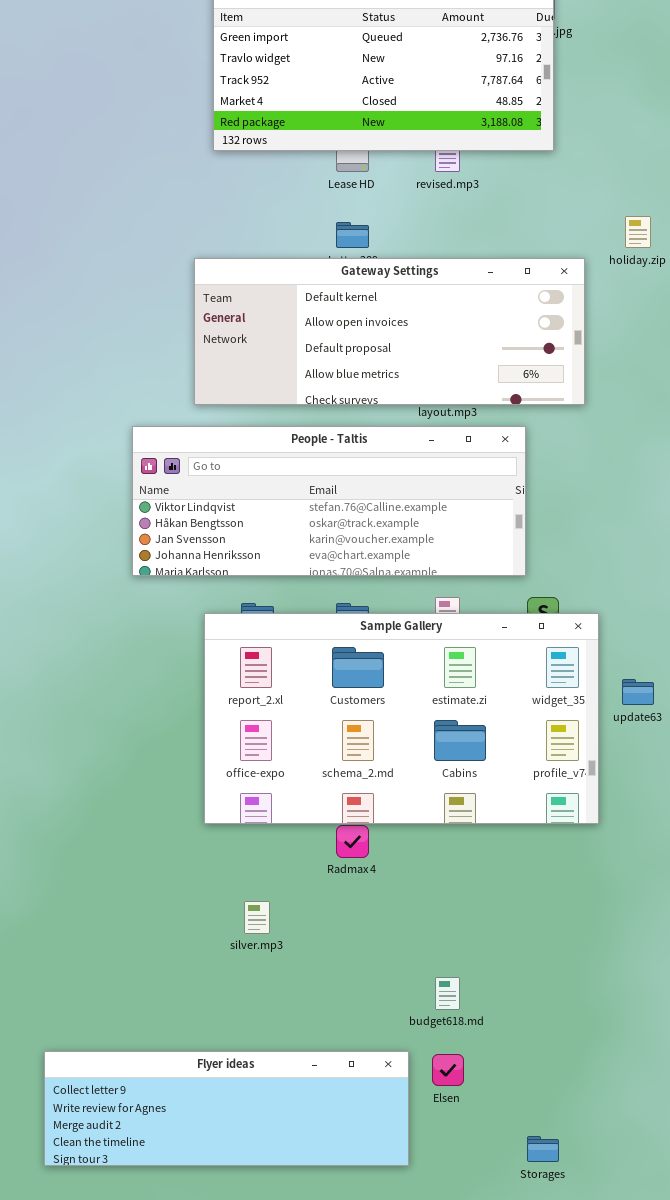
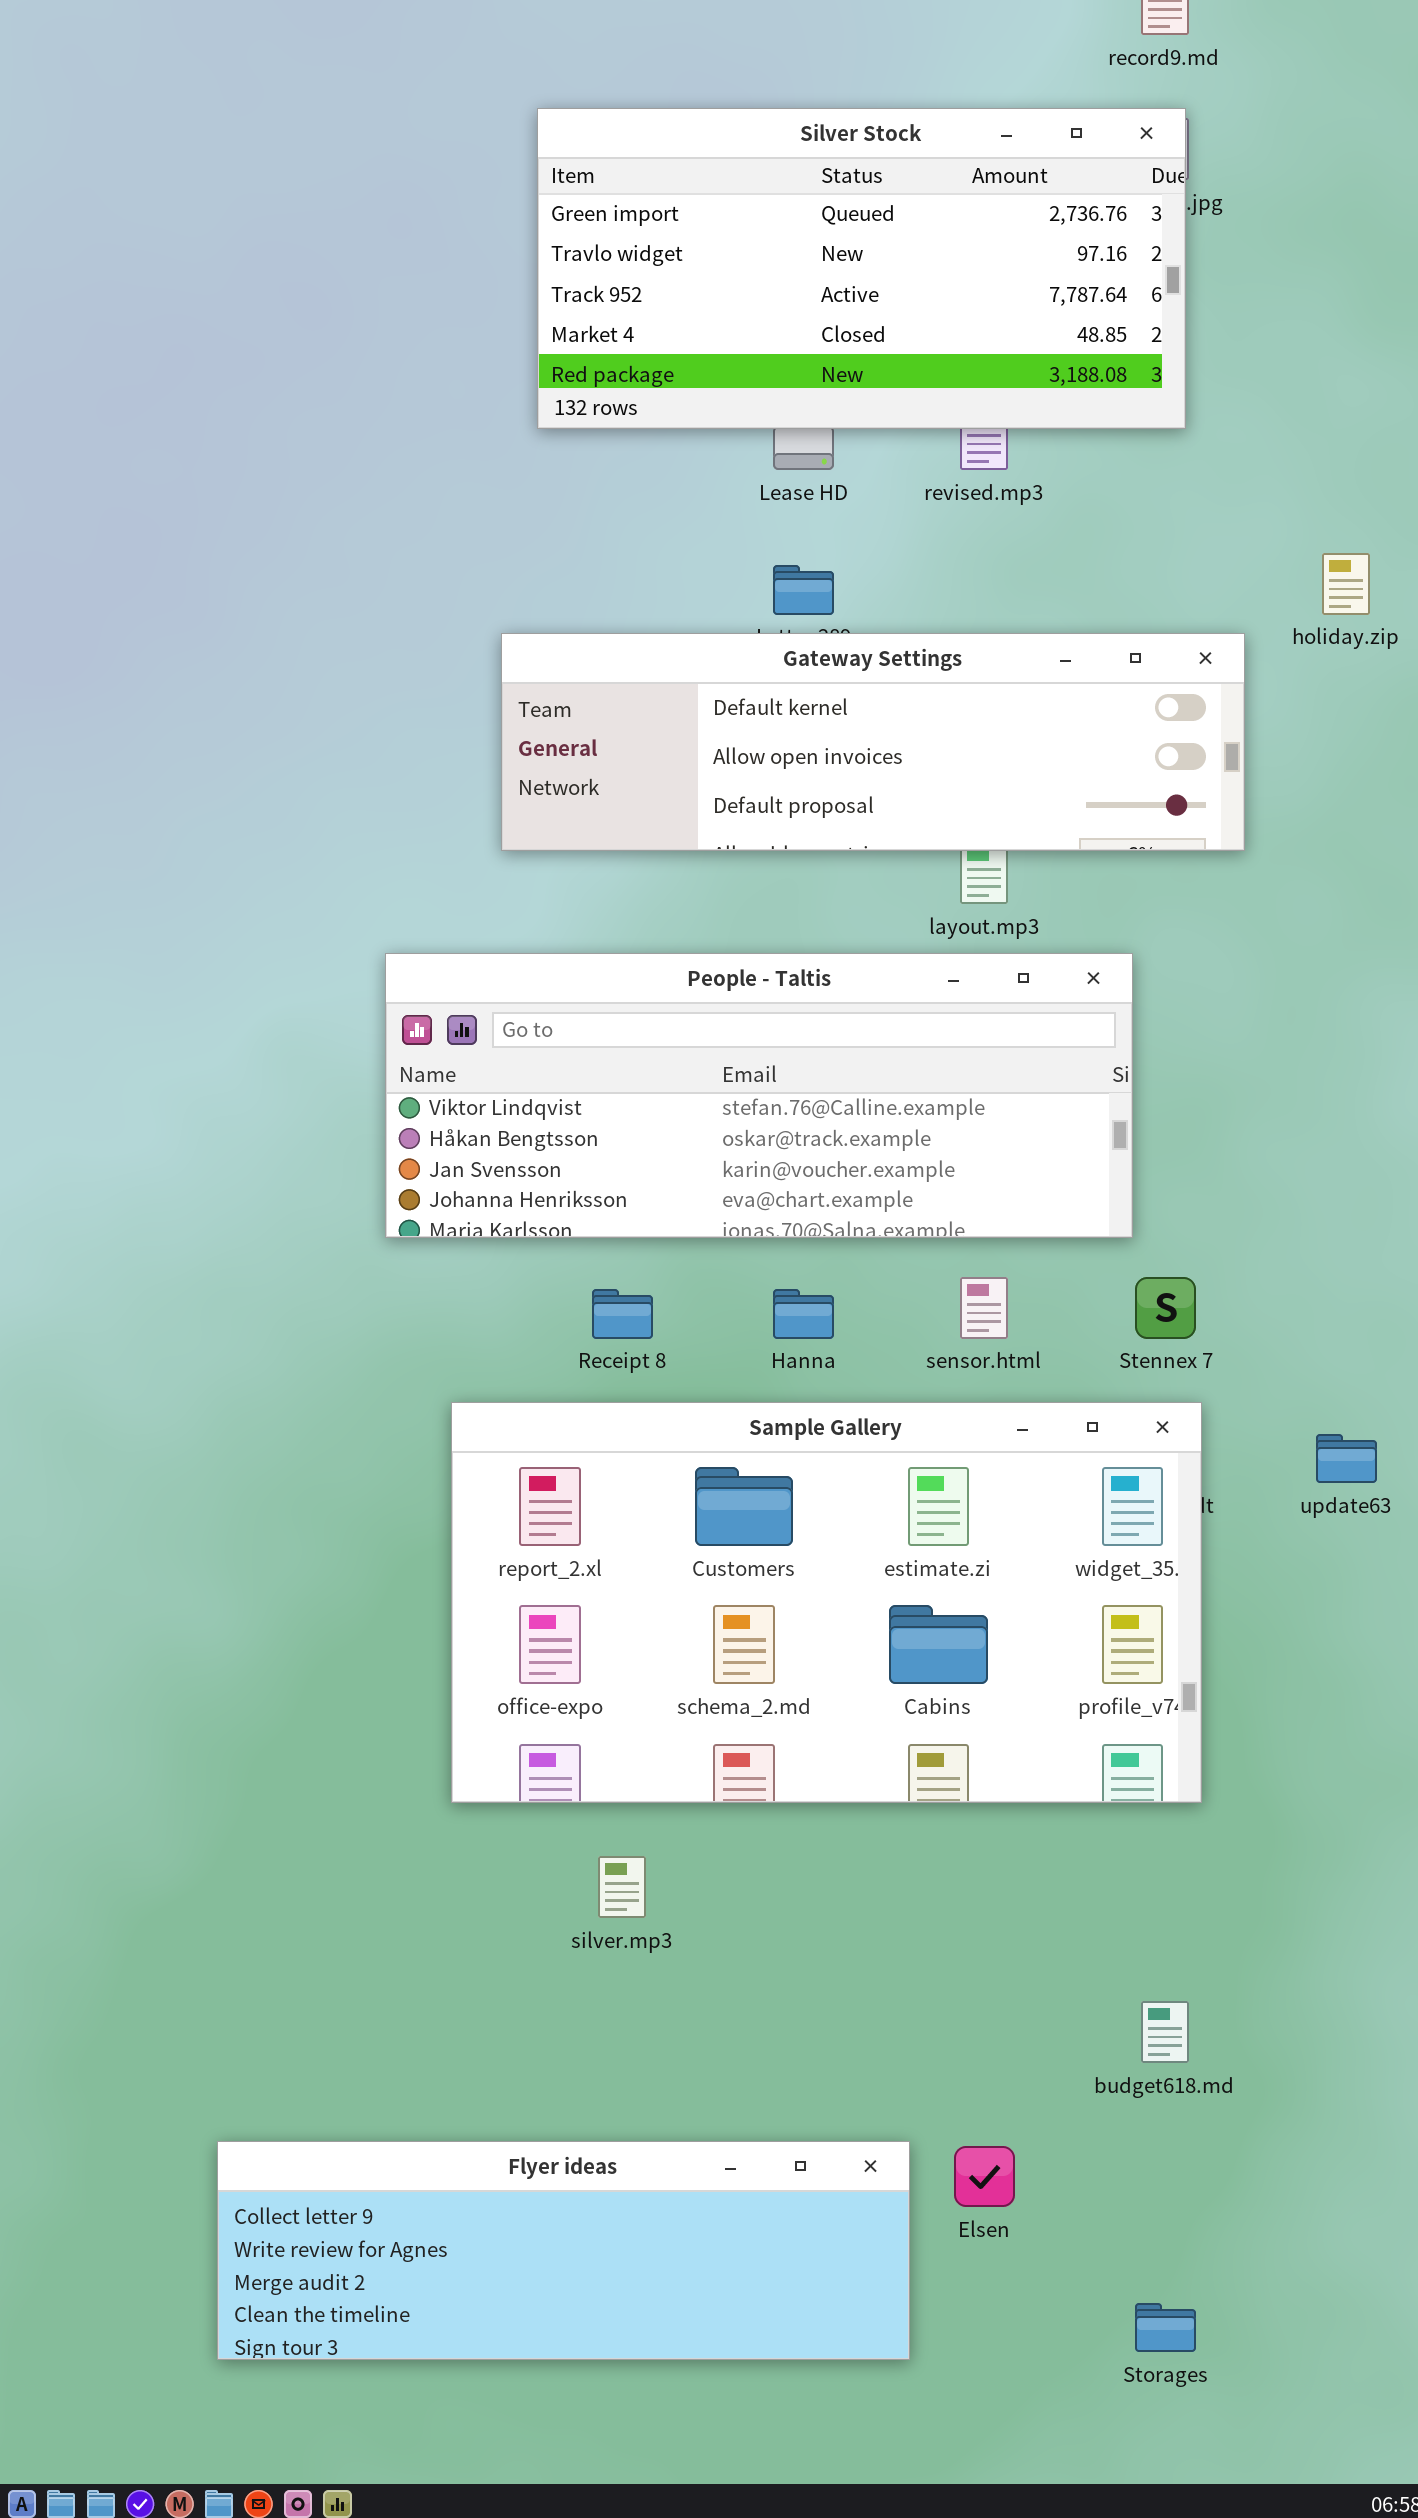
Gateway Settings: [194,258,585,405] -> [501,633,1245,851], resized
Sample Gallery: [204,613,599,824] -> [451,1402,1202,1803], moved
budget618.md: [435,977,460,1010] -> [1141,2001,1189,2063], moved

